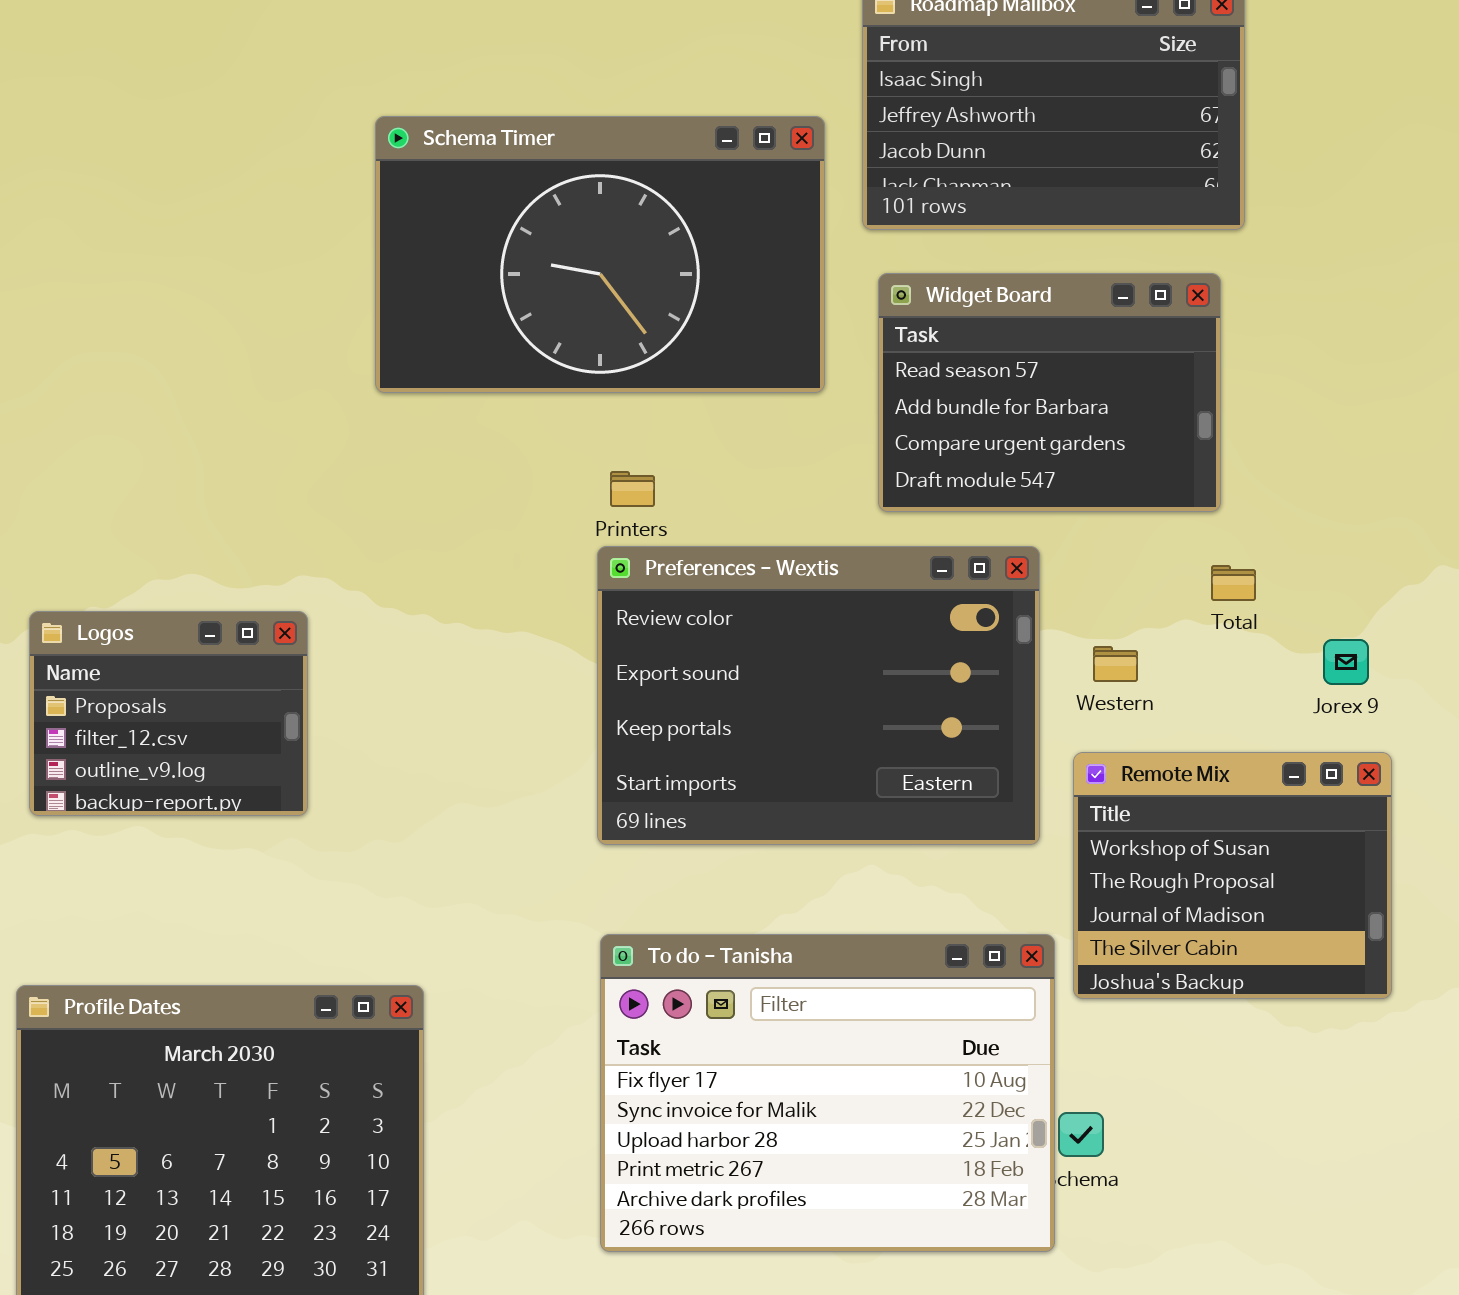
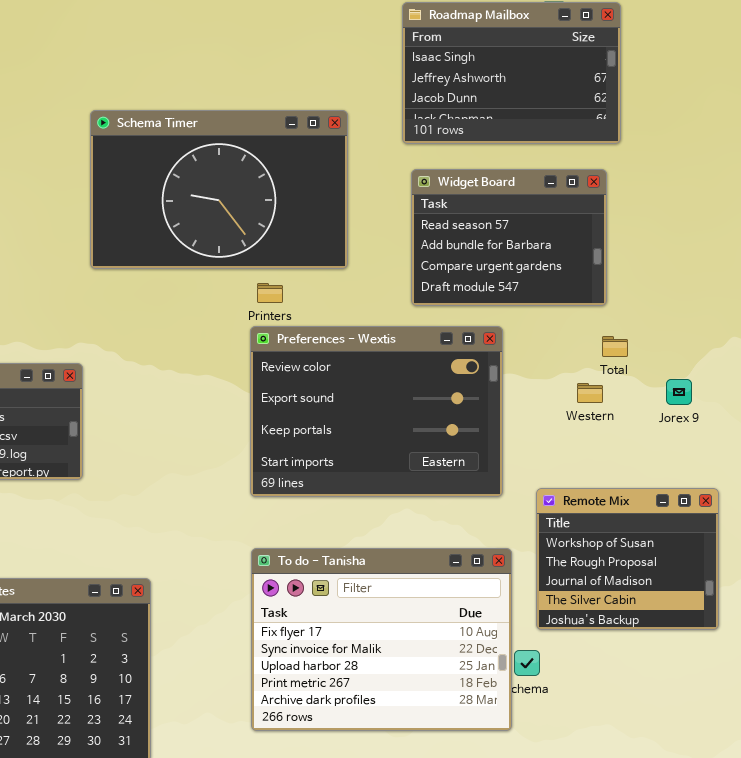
Schema Timer: [375,116,825,393] -> [90,110,348,269], moved
Western: [1093,646,1138,682] -> [577,383,603,403], moved
Remote Mix: [1073,752,1392,999] -> [536,488,719,630], moved

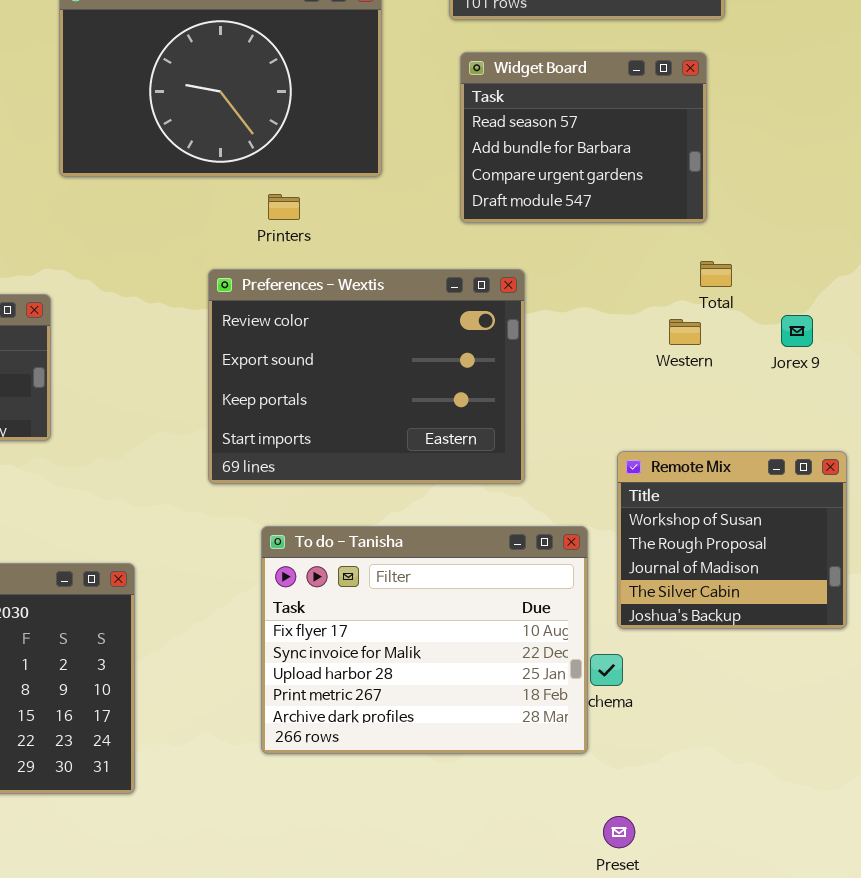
Preferences - Wextis: [250,326,503,497] -> [208,269,525,484], moved

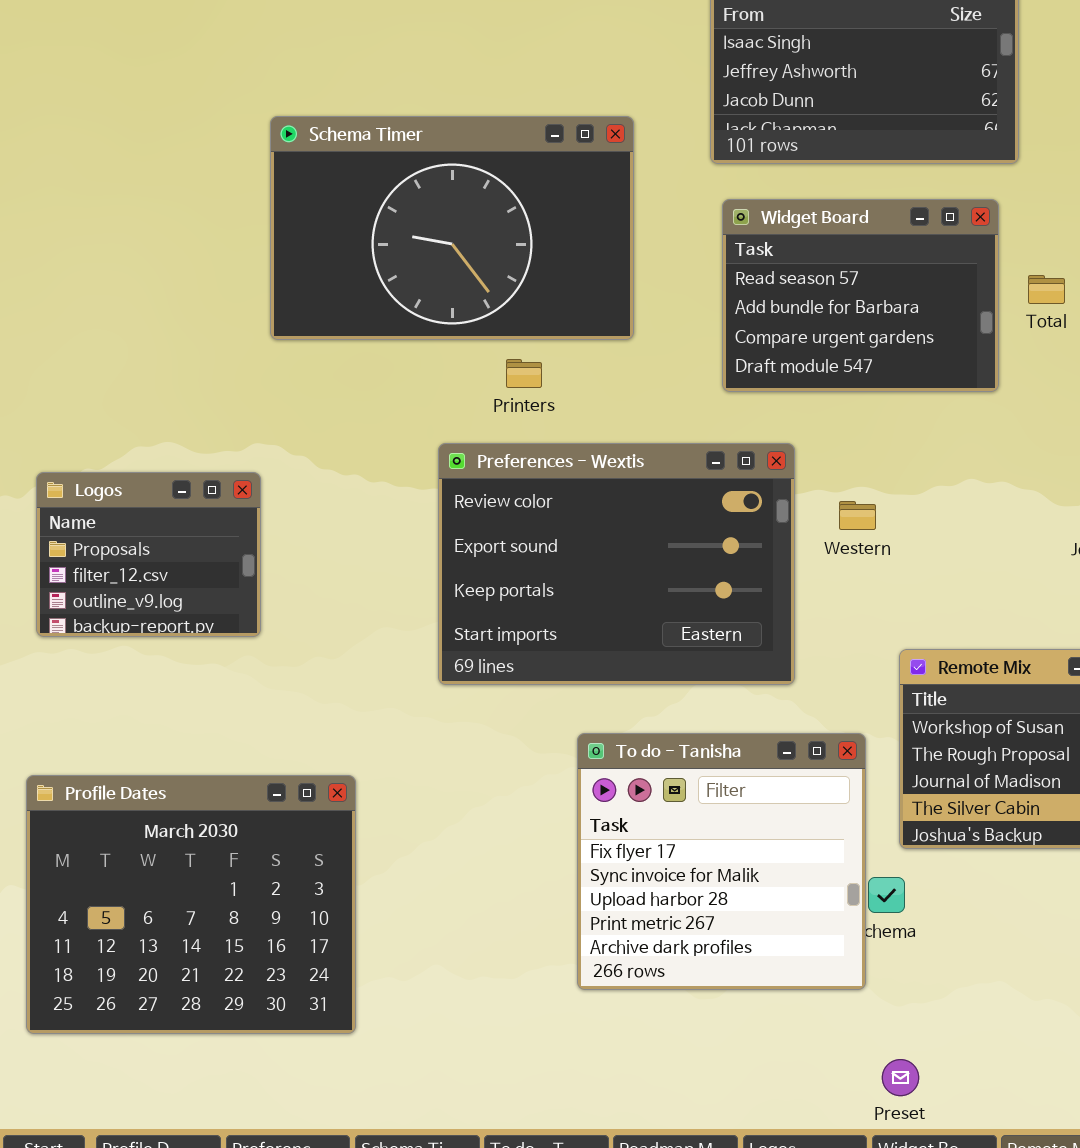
Total: [700,261,732,287] -> [1028,275,1065,304], moved
Western: [669,319,701,345] -> [839,501,876,530], moved
To do - Tanisha: [261,526,588,754] -> [577,733,866,990], resized

